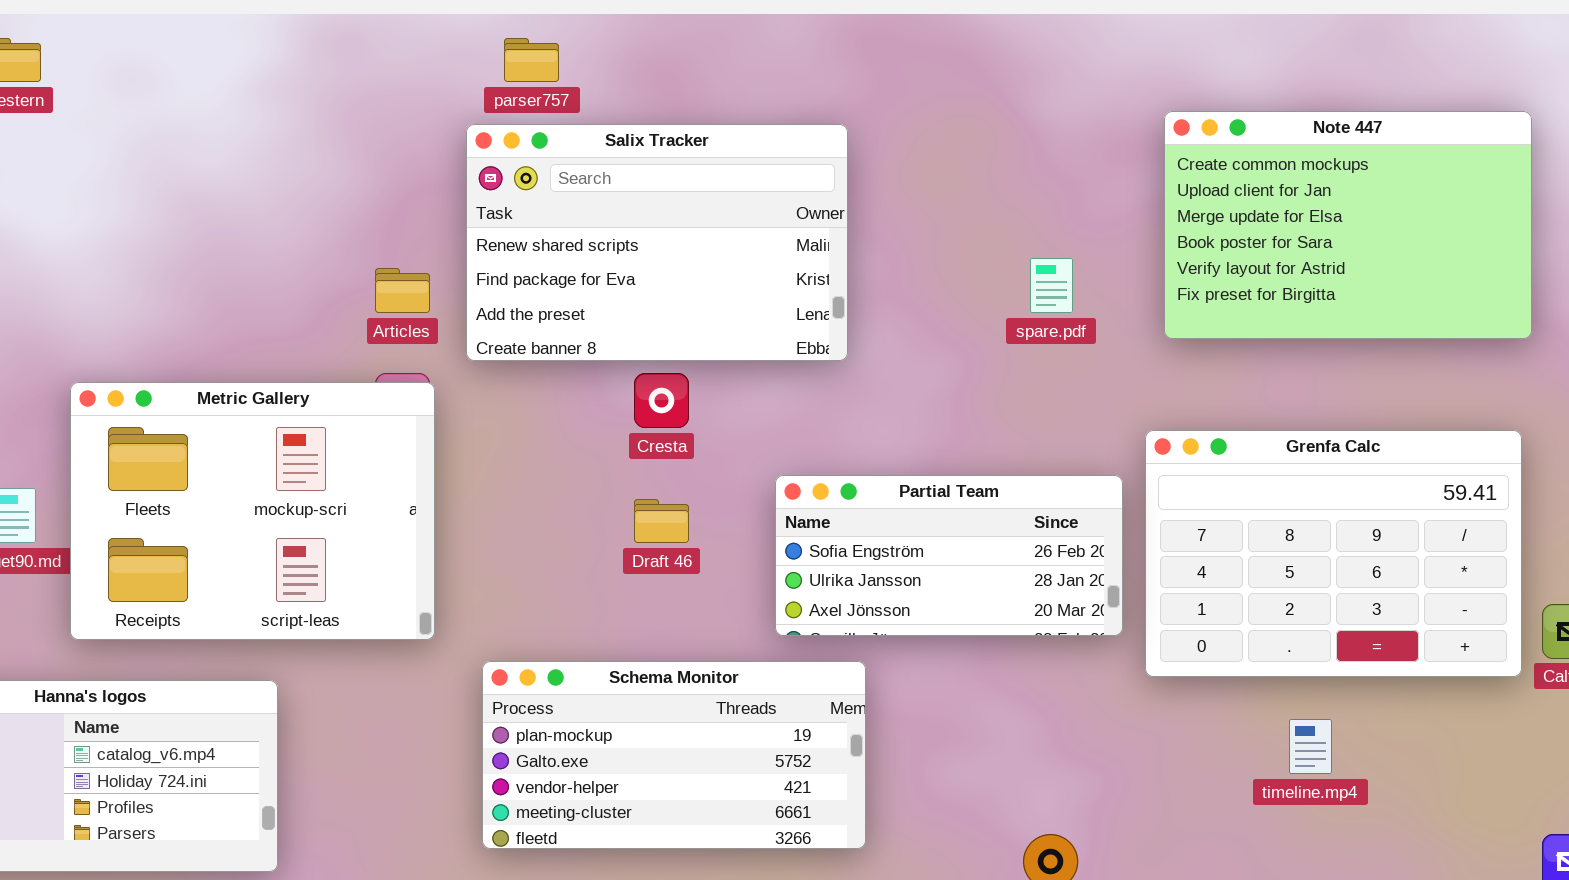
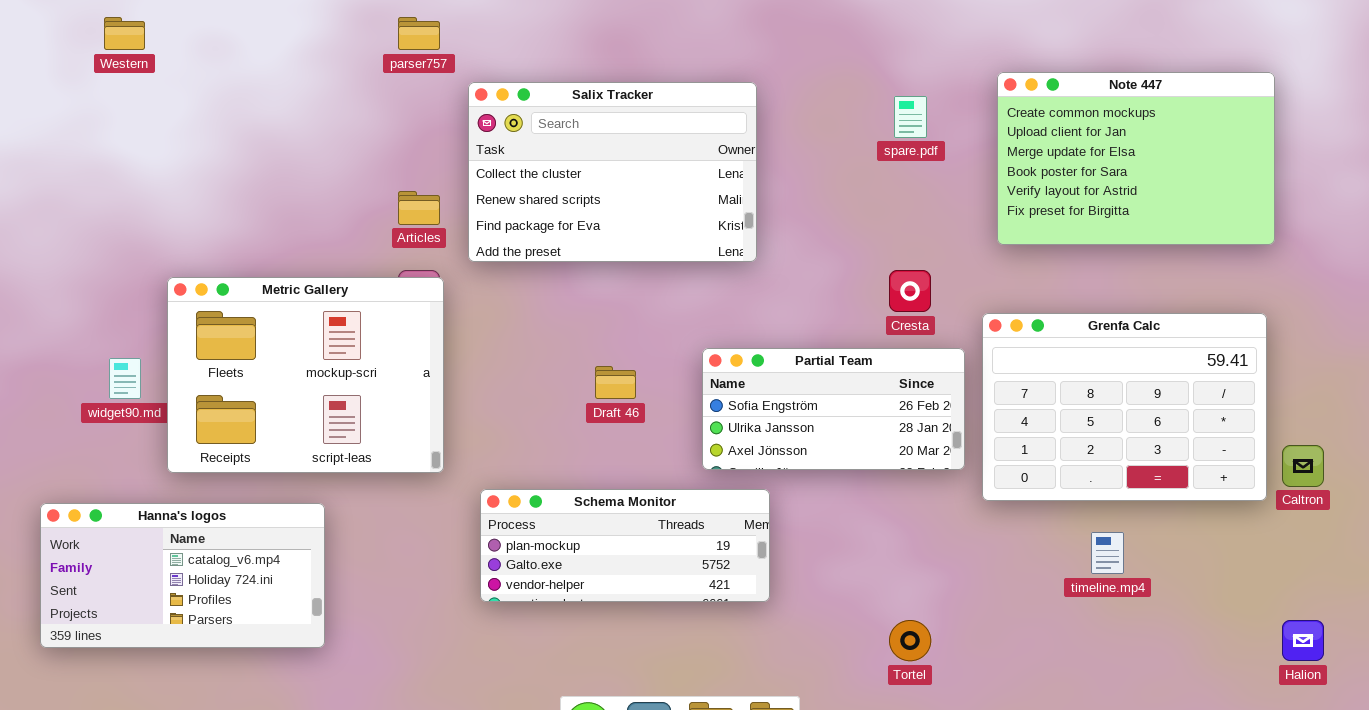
parser757: [504,38,559,82] -> [398,17,440,50], moved
Salix Tracker: [466,124,848,361] -> [468,82,757,262], scrolled up 1 row
spare.pdf: [1030,258,1073,313] -> [894,96,927,138], moved
Cresta: [634,373,689,428] -> [889,270,931,312], moved
Schema Monitor: [482,661,866,849] -> [480,489,770,602], resized

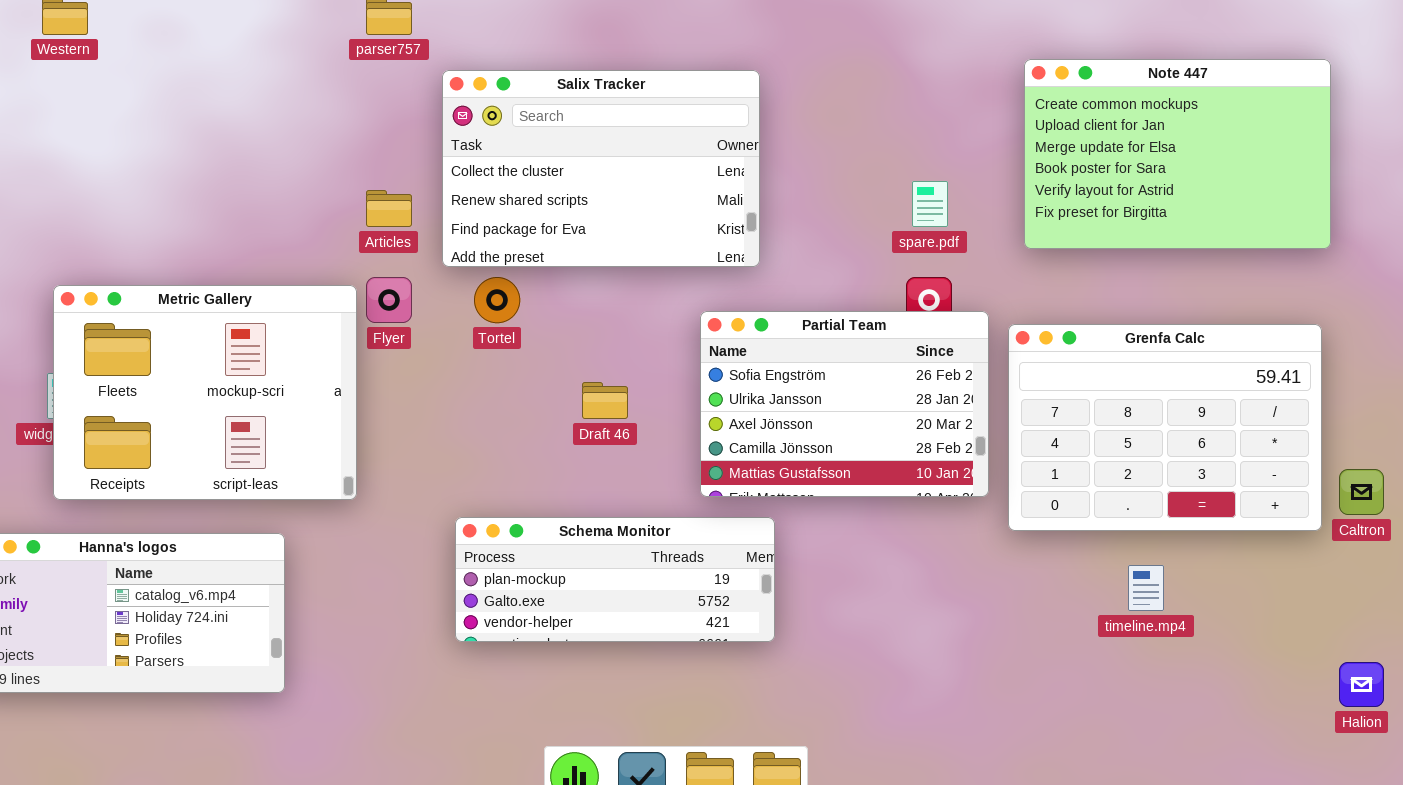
spare.pdf: [894,96,927,138] -> [912,181,948,227], moved
Metric Gallery: [167,277,444,473] -> [53,285,357,500], moved
Partial Team: [702,348,965,470] -> [700,311,989,497], resized
Tortel: [889,620,931,661] -> [474,277,520,323], moved

